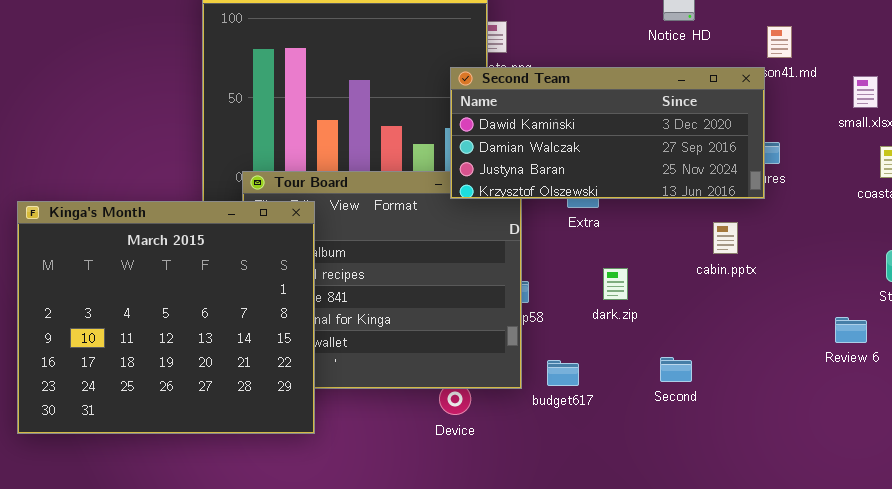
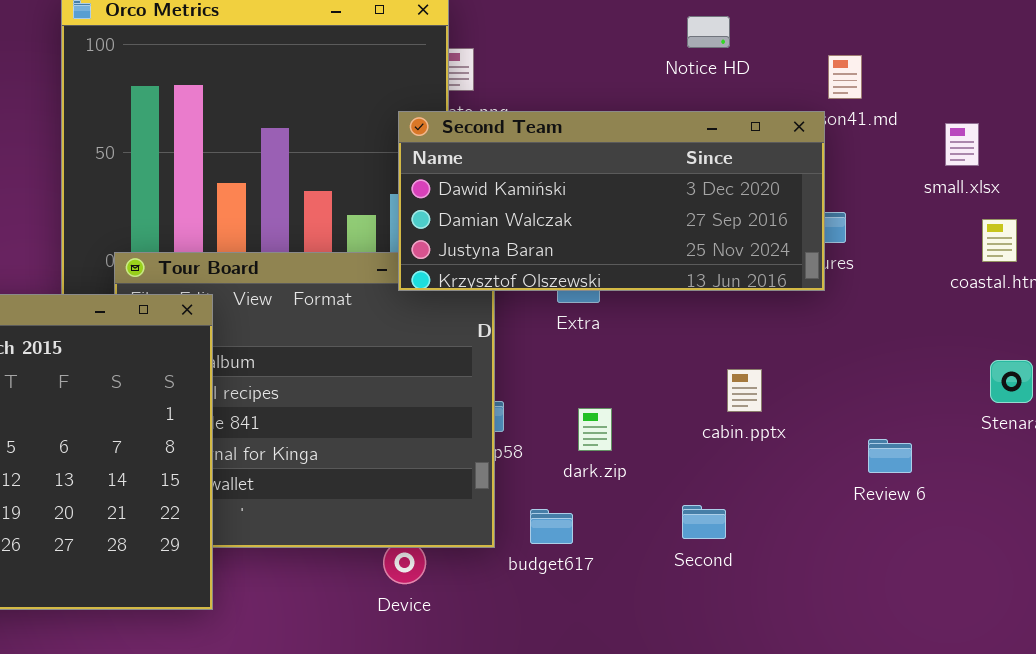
cabin.pptx: [713,222,738,254] -> [727,369,762,412], moved
dark.zip: [603,268,628,300] -> [578,408,612,451], moved
Review 6: [835,317,867,343] -> [868,439,912,473], moved

